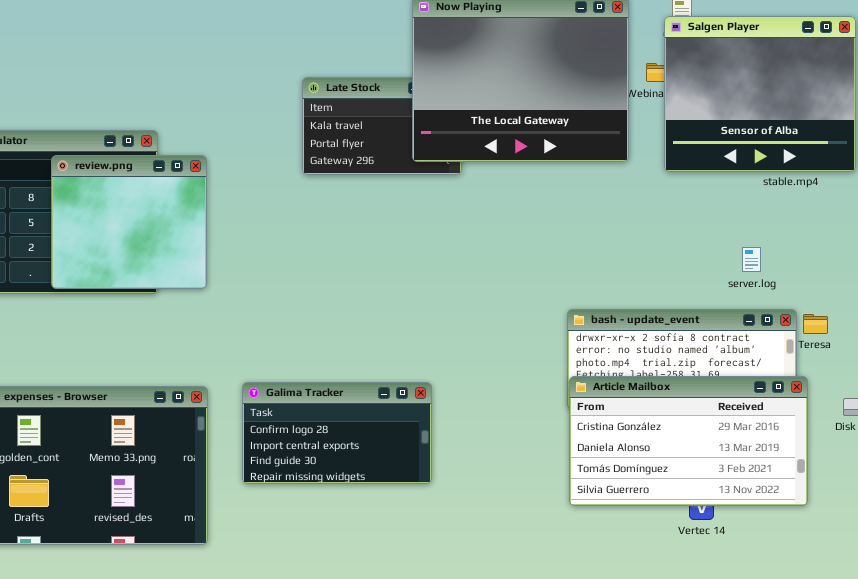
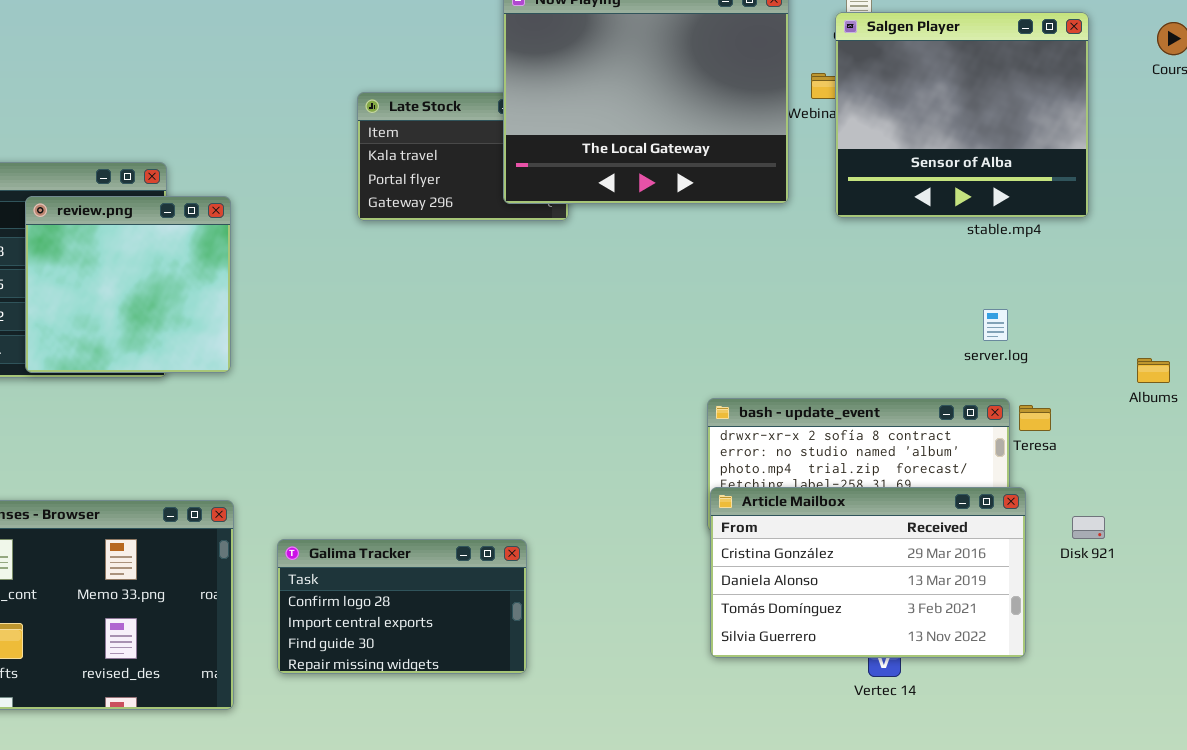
server.log: [742,247,761,272] -> [983,309,1008,341], moved
Galima Tracker: [242,382,432,484] -> [277,539,527,674], moved

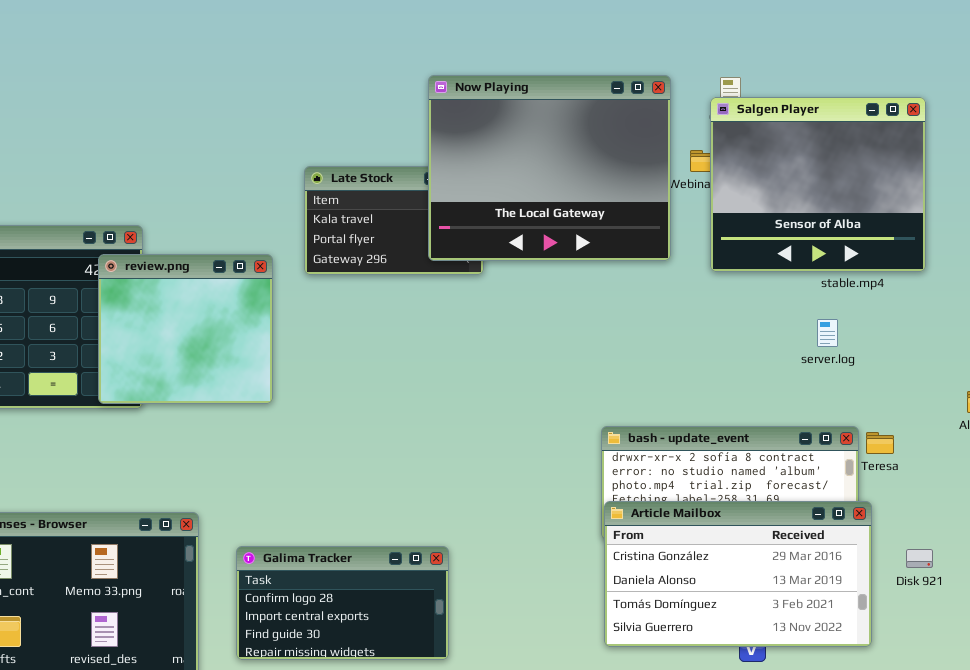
review.png: [25,196,231,373] -> [98,254,273,404], moved
server.log: [983,309,1008,341] -> [817,319,838,347], moved
Disk 921: [1072,516,1105,539] -> [906,549,933,568], moved

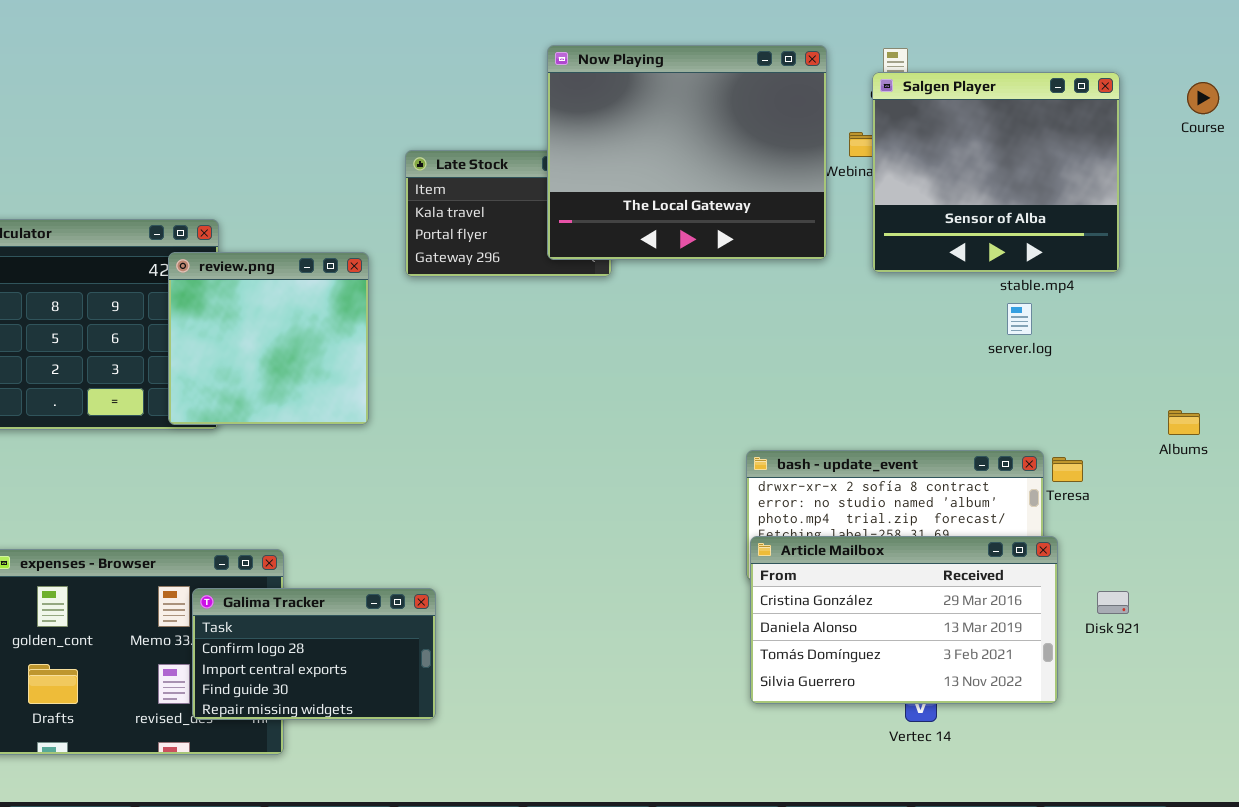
server.log: [817,319,838,347] -> [1007,303,1032,335], moved
Galima Tracker: [236,546,449,660] -> [192,588,436,720], moved

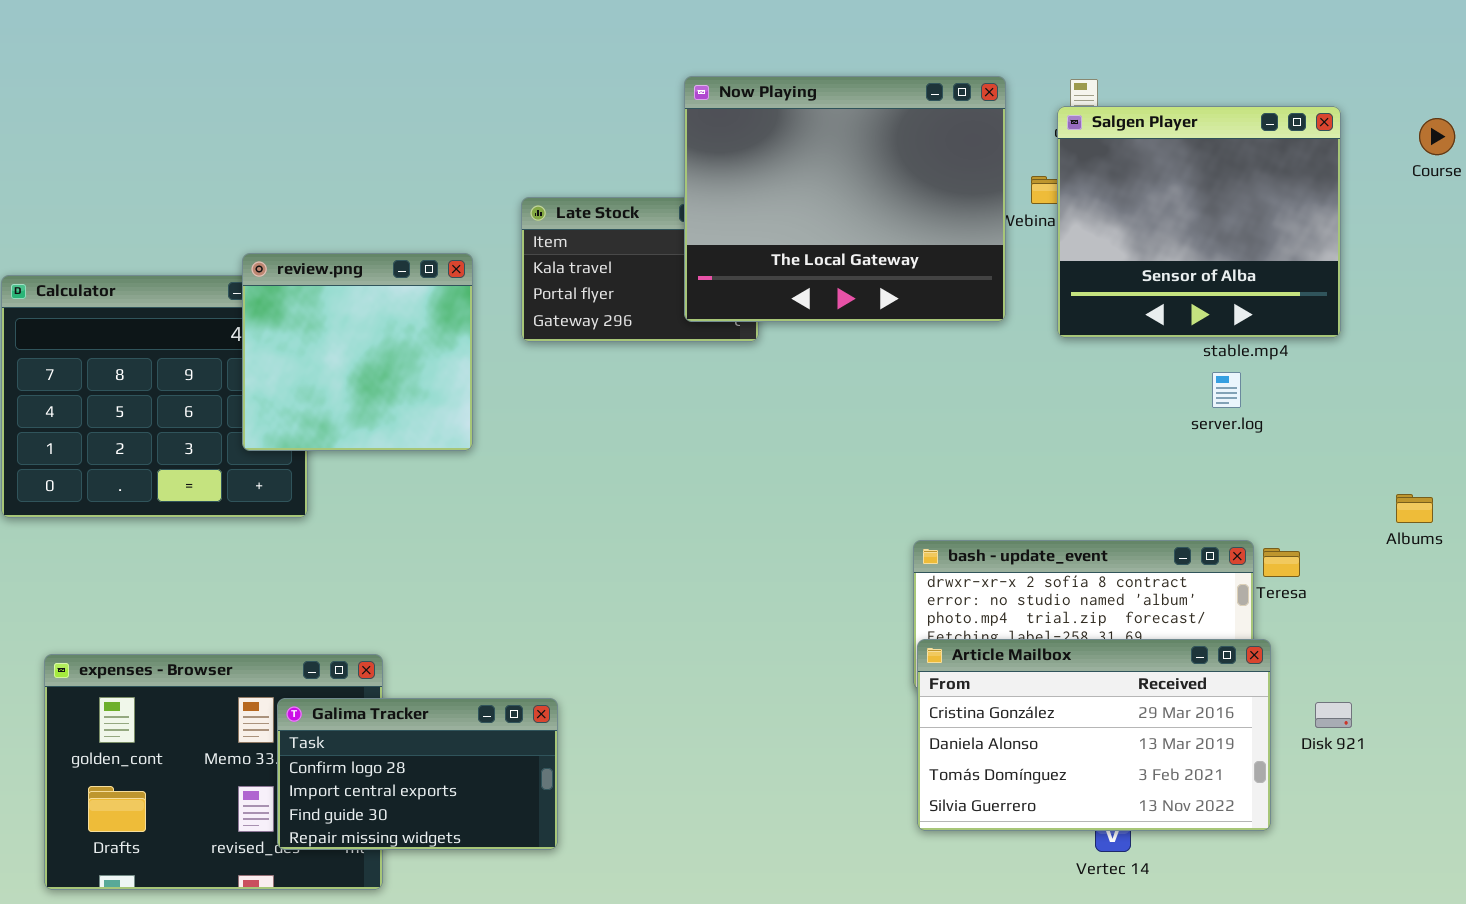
review.png: [168,252,369,425] -> [242,253,473,451], moved

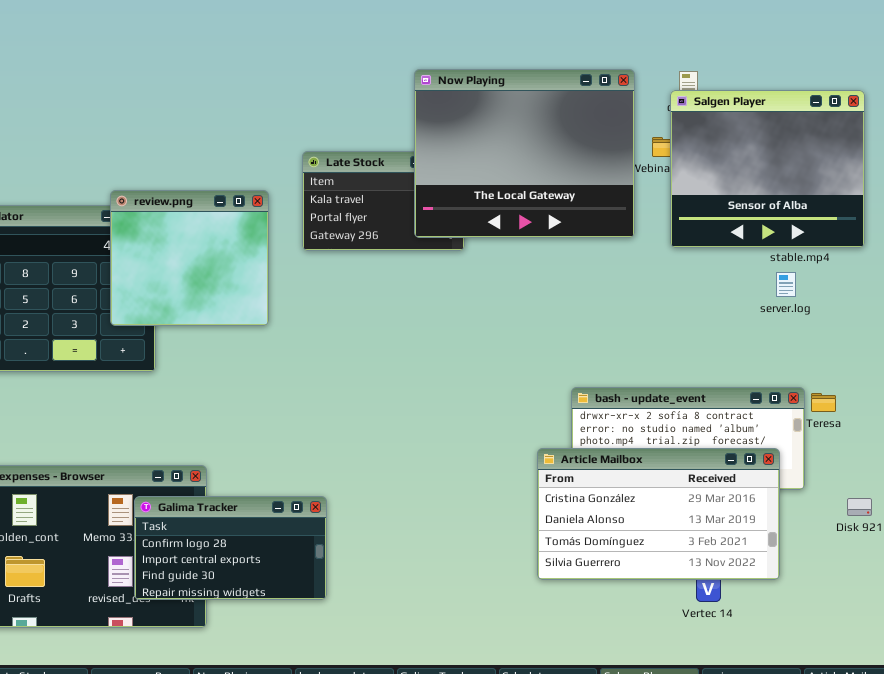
Article Mailbox: [917,639,1271,831] -> [537,448,780,580], moved

